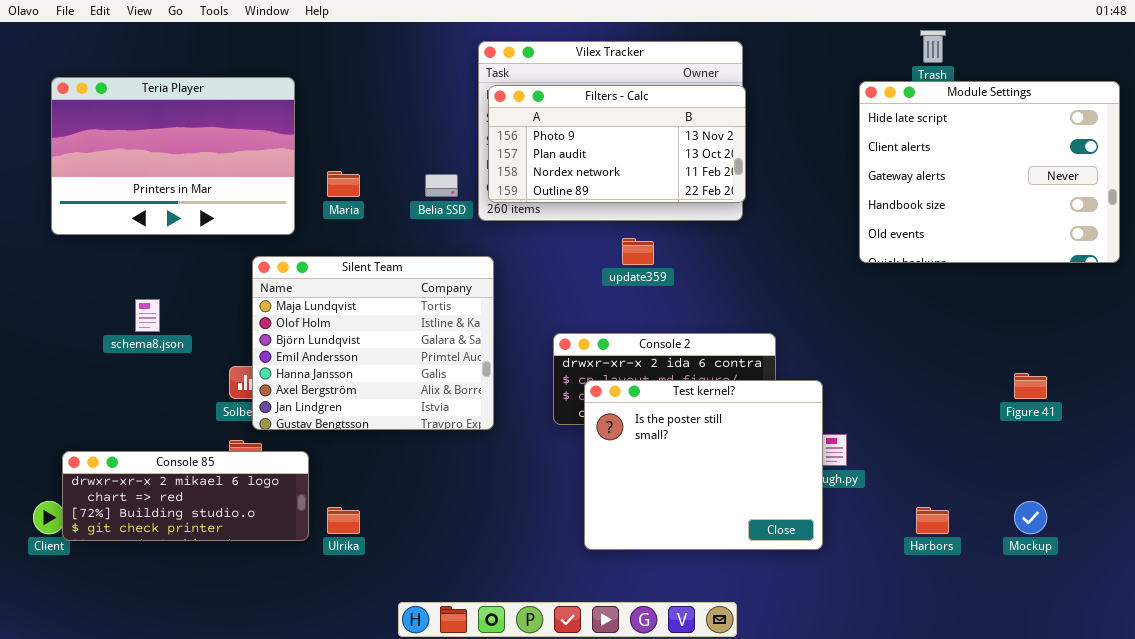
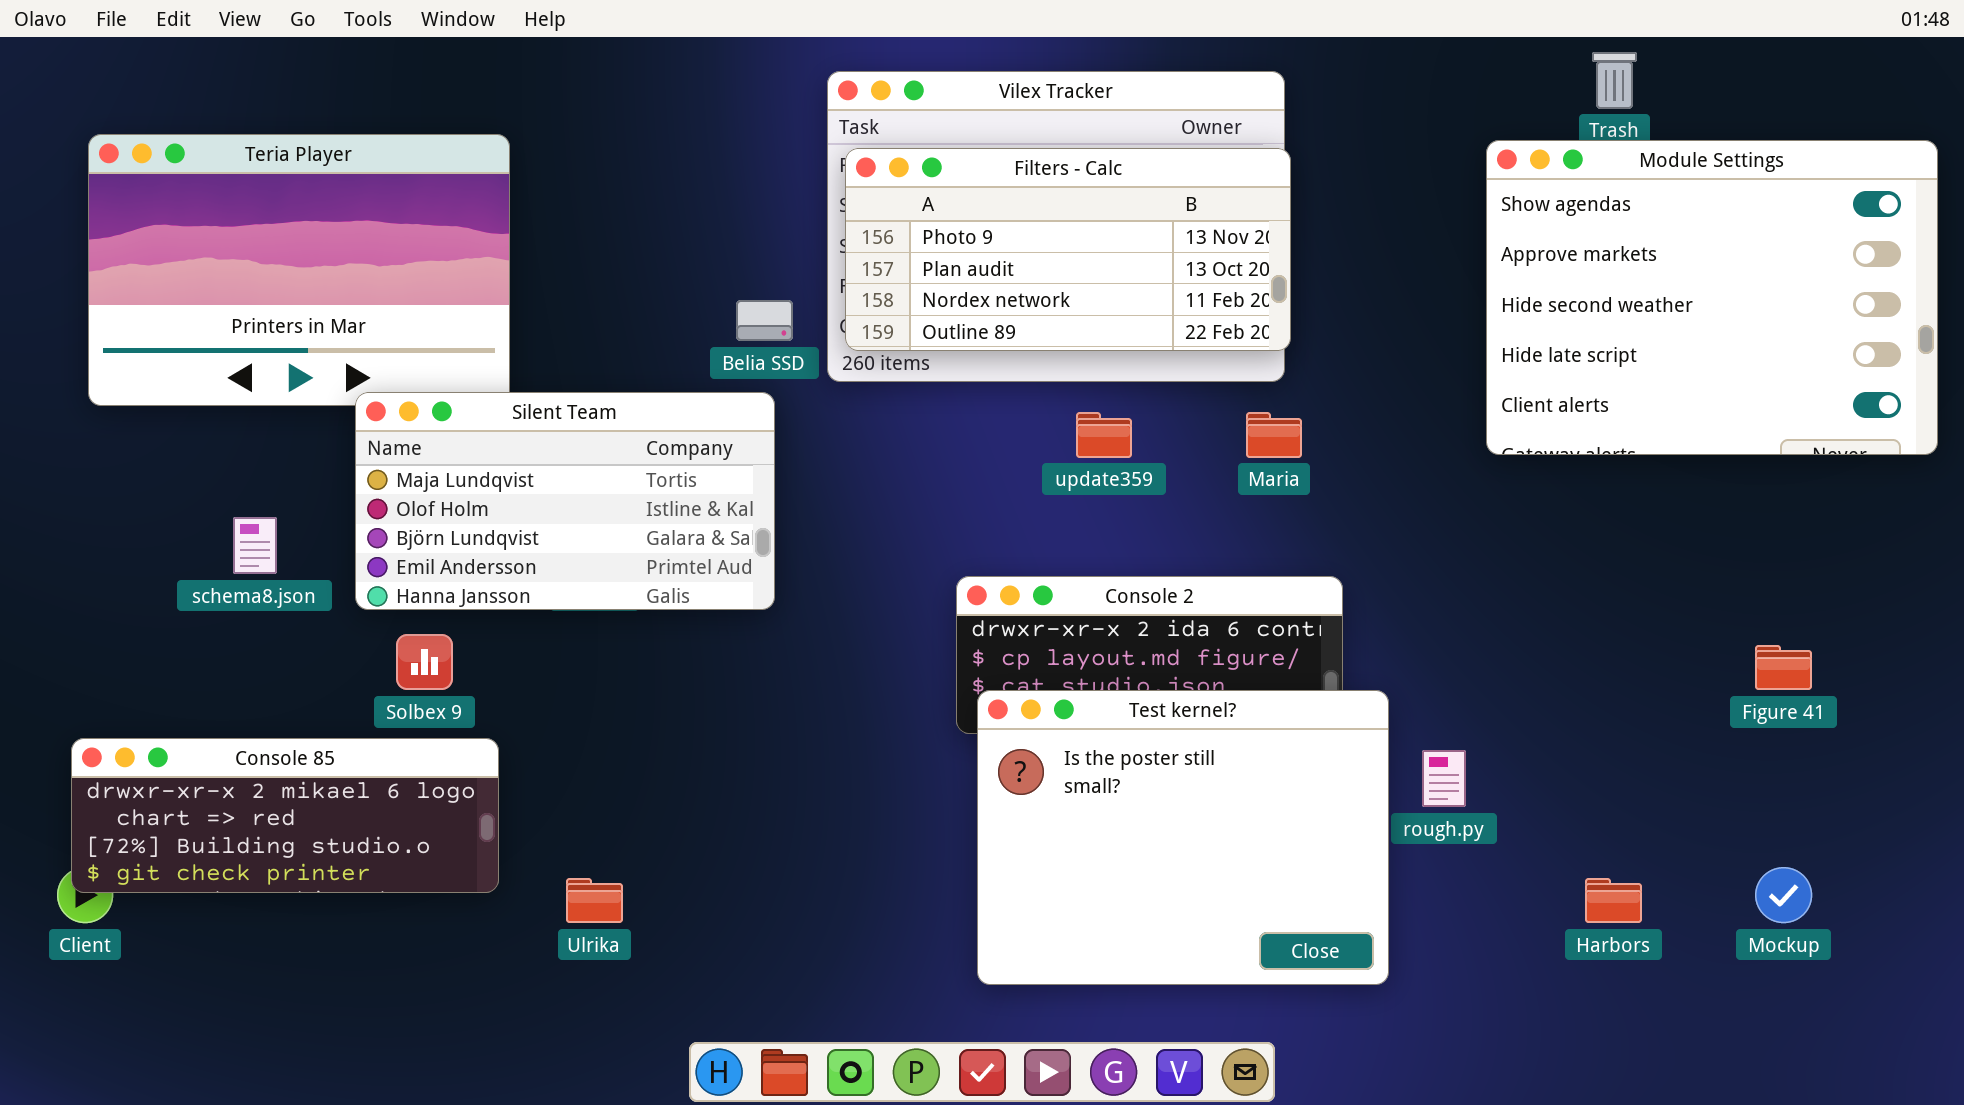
Module Settings: [859,81,1120,263] -> [1486,140,1938,455], scrolled up 3 rows
Maria: [327,171,360,197] -> [1246,412,1302,458], moved
Silent Team: [252,256,494,430] -> [355,392,775,610], moved, resized
Test kernel?: [584,380,823,550] -> [977,690,1389,985], moved
Console 85: [62,451,309,541] -> [71,738,499,893], moved

